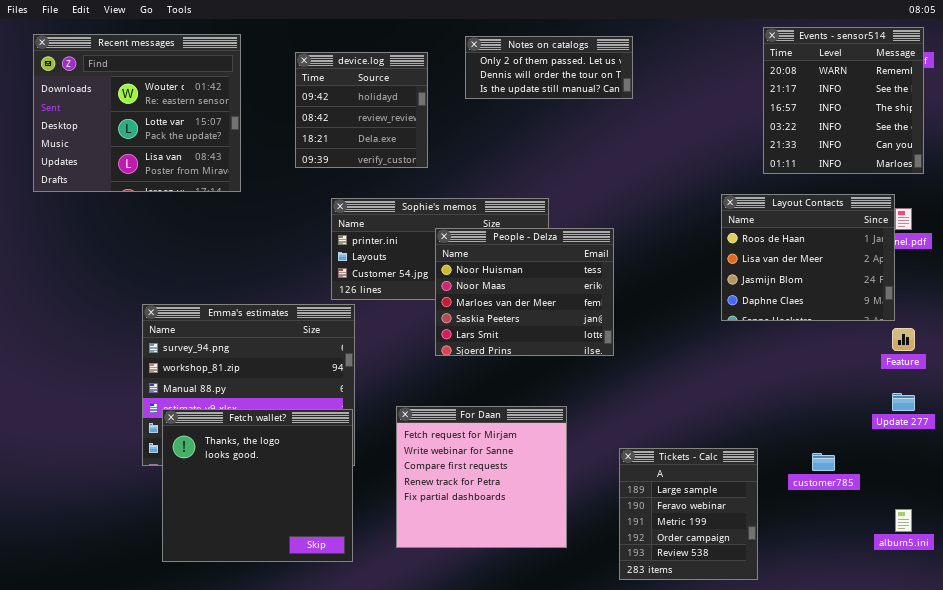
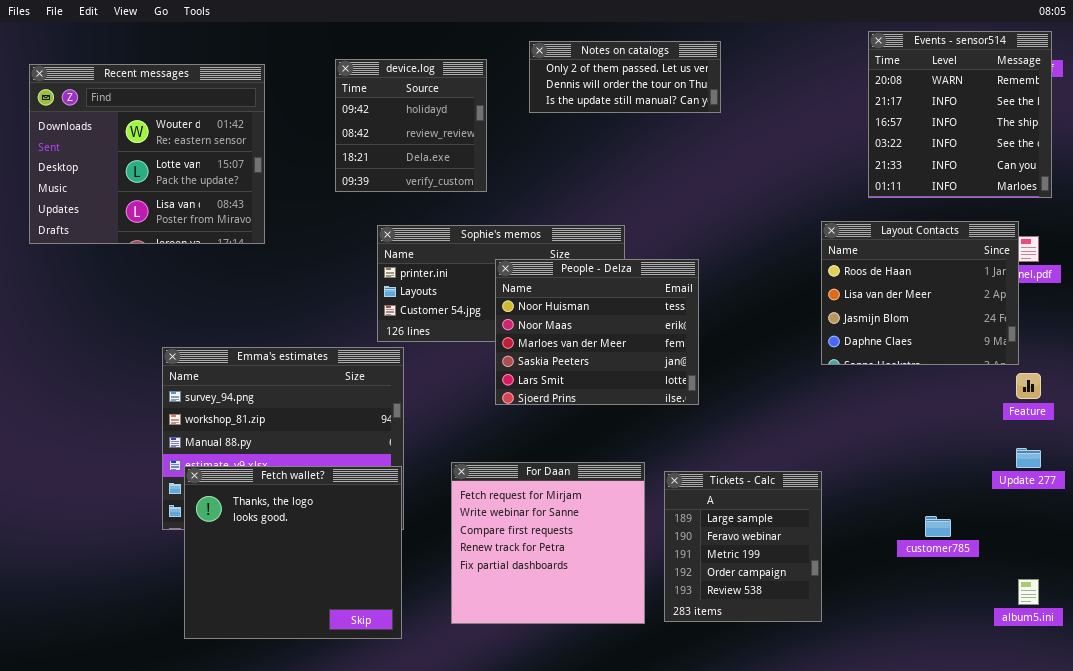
Recent messages: [33,34,241,192] -> [29,64,265,244], moved
Tickets - Calc: [619,448,758,580] -> [664,471,822,622], moved

